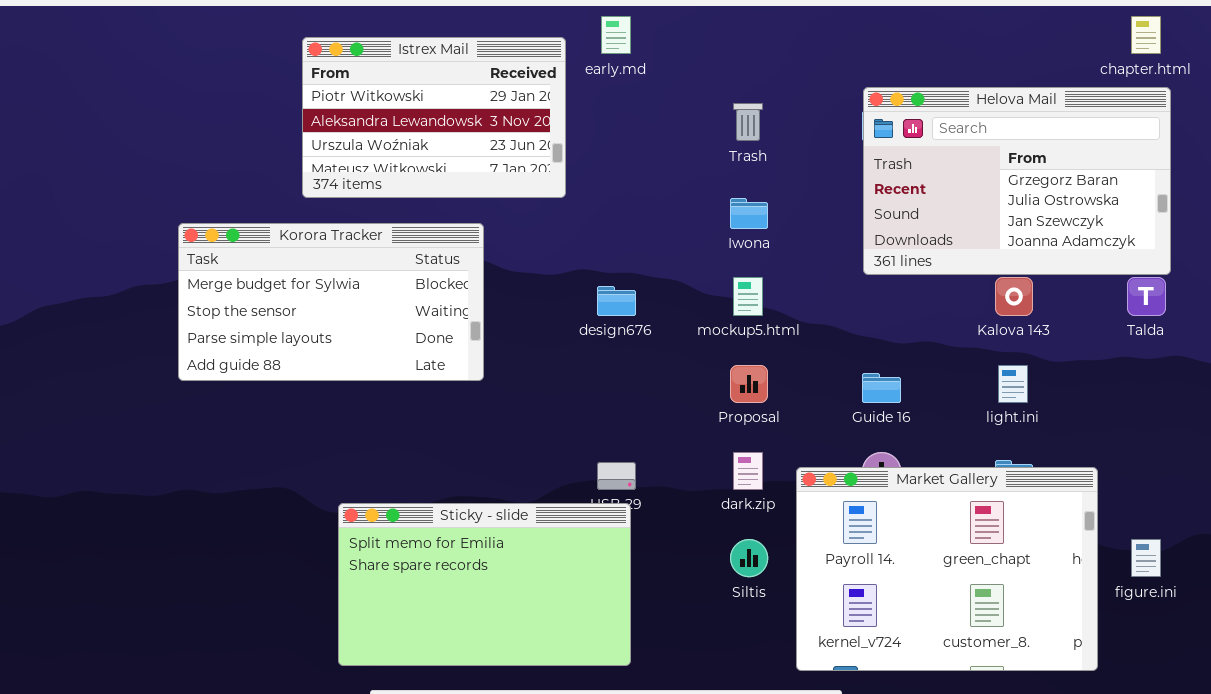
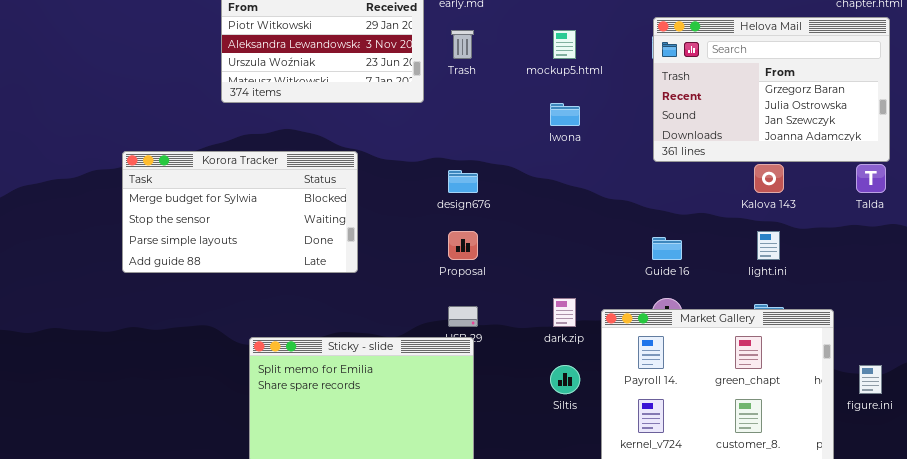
Trash: [733,103,763,141] -> [451,30,474,59], moved
Korora Tracker: [178,223,484,381] -> [122,151,358,273], moved
mockup5.html: [733,277,763,316] -> [553,30,576,59], moved
Proposal: [730,365,768,403] -> [448,231,478,260], moved

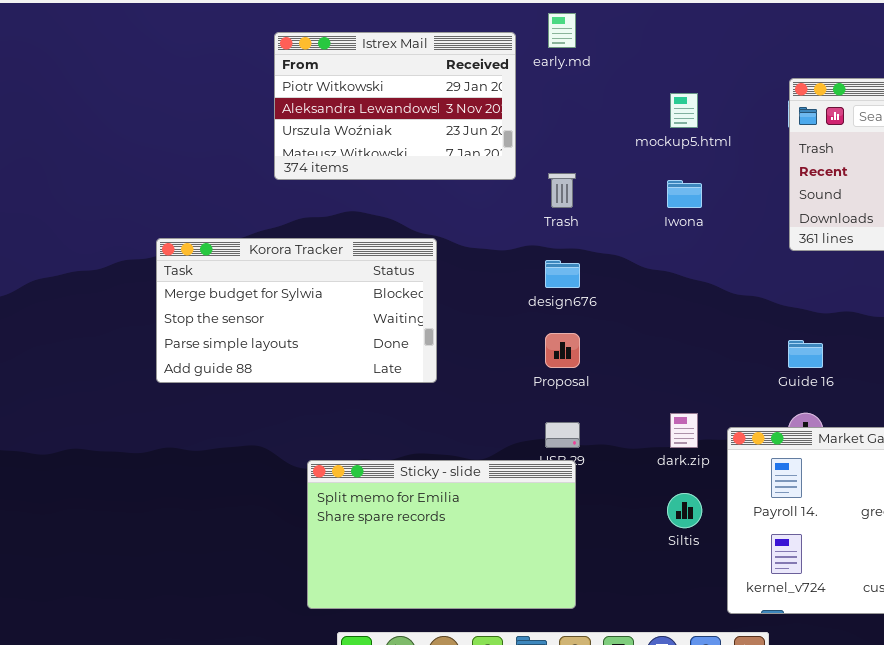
Trash: [451,30,474,59] -> [548,173,576,208], moved

